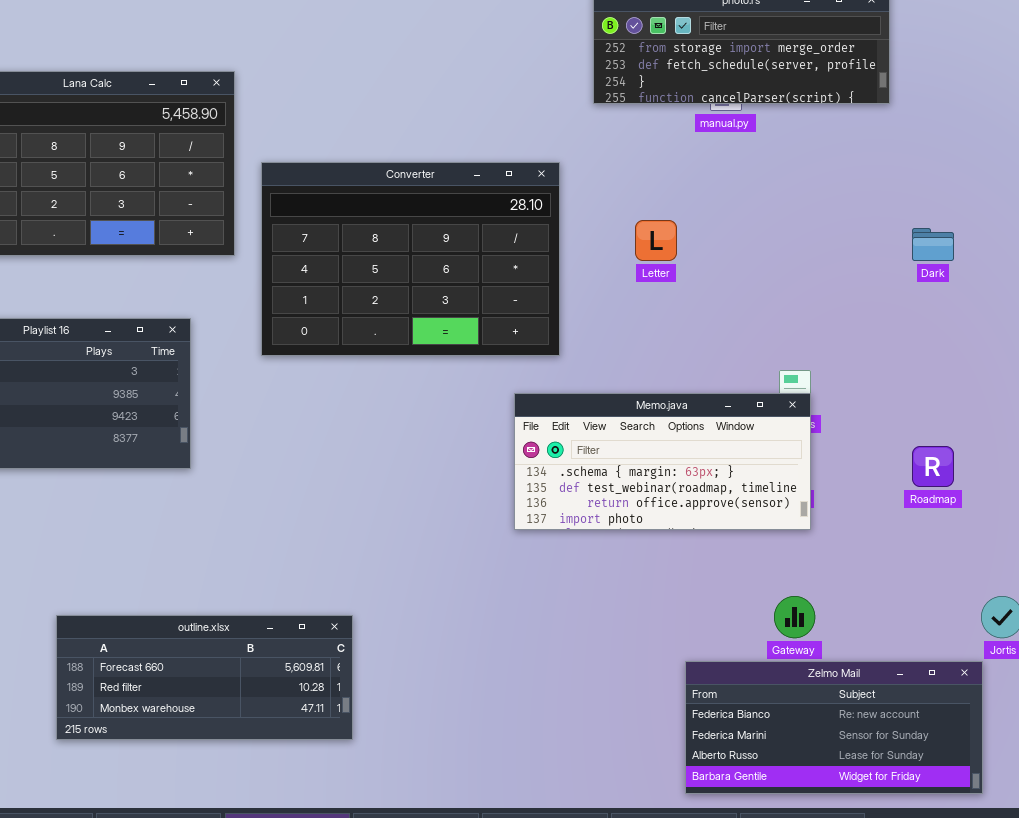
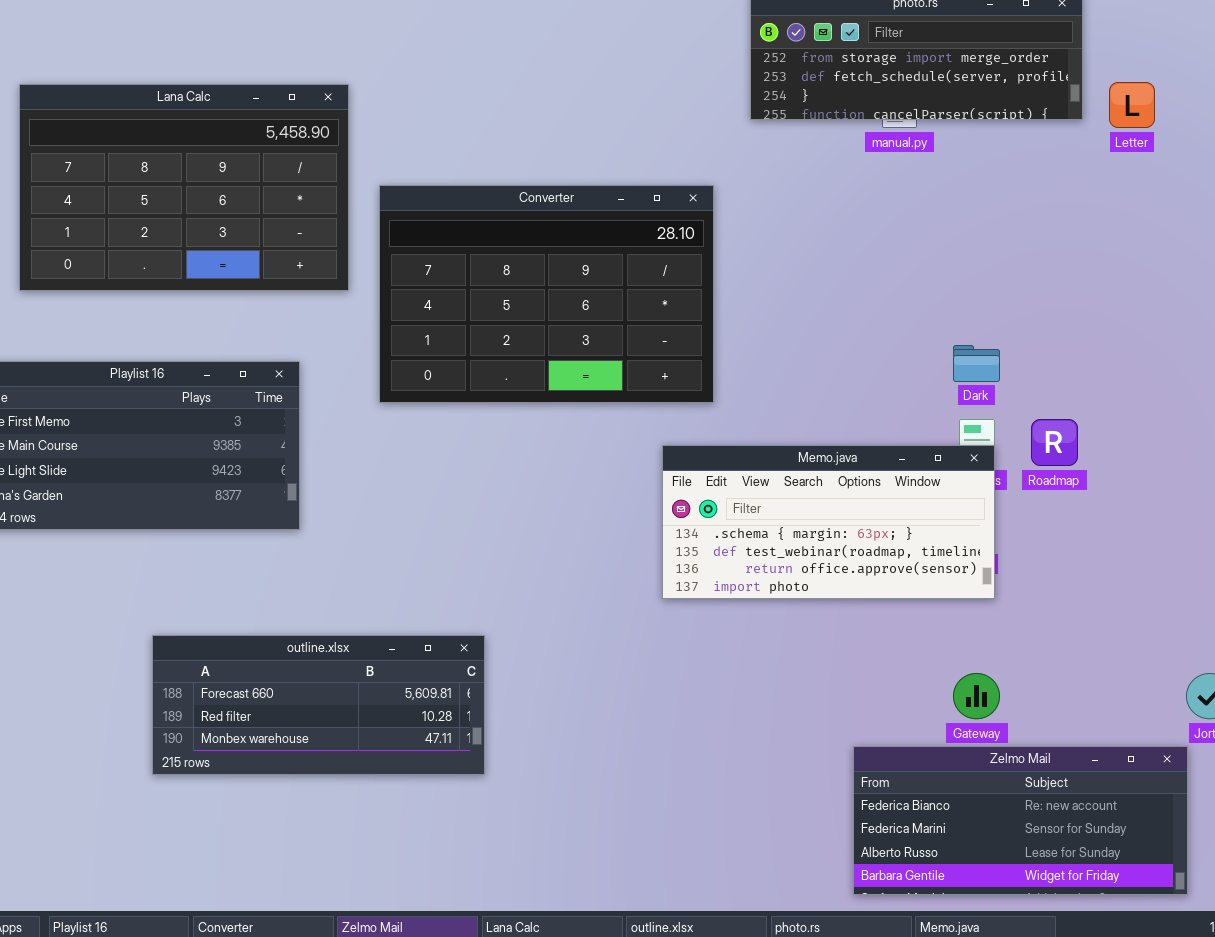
Letter: [635,220,677,261] -> [1109,82,1155,128], moved
Dark: [912,228,954,261] -> [953,345,1000,382], moved
Roadmap: [912,446,954,487] -> [1031,419,1078,466], moved
outline.xlsx: [56,615,353,740] -> [152,635,485,775], moved

